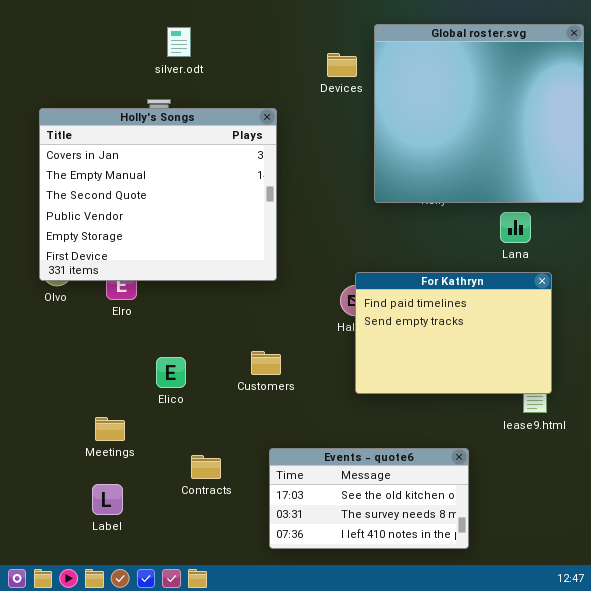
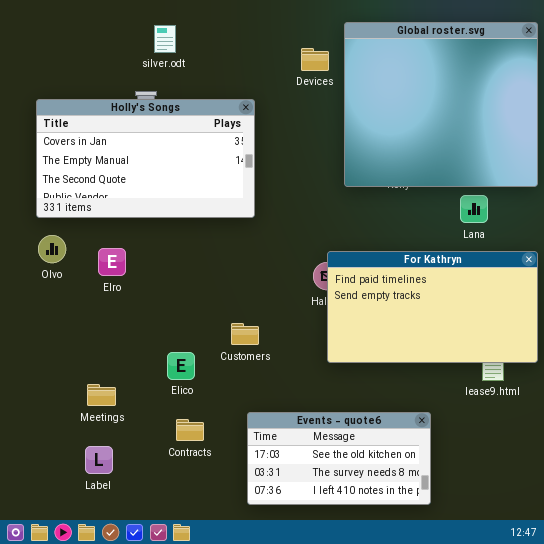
Holly's Songs: [39,108,277,281] -> [36,99,255,218], resized
For Kathryn: [355,272,552,394] -> [327,251,538,363], resized
Elico: [156,357,186,388] -> [167,352,195,380], moved

